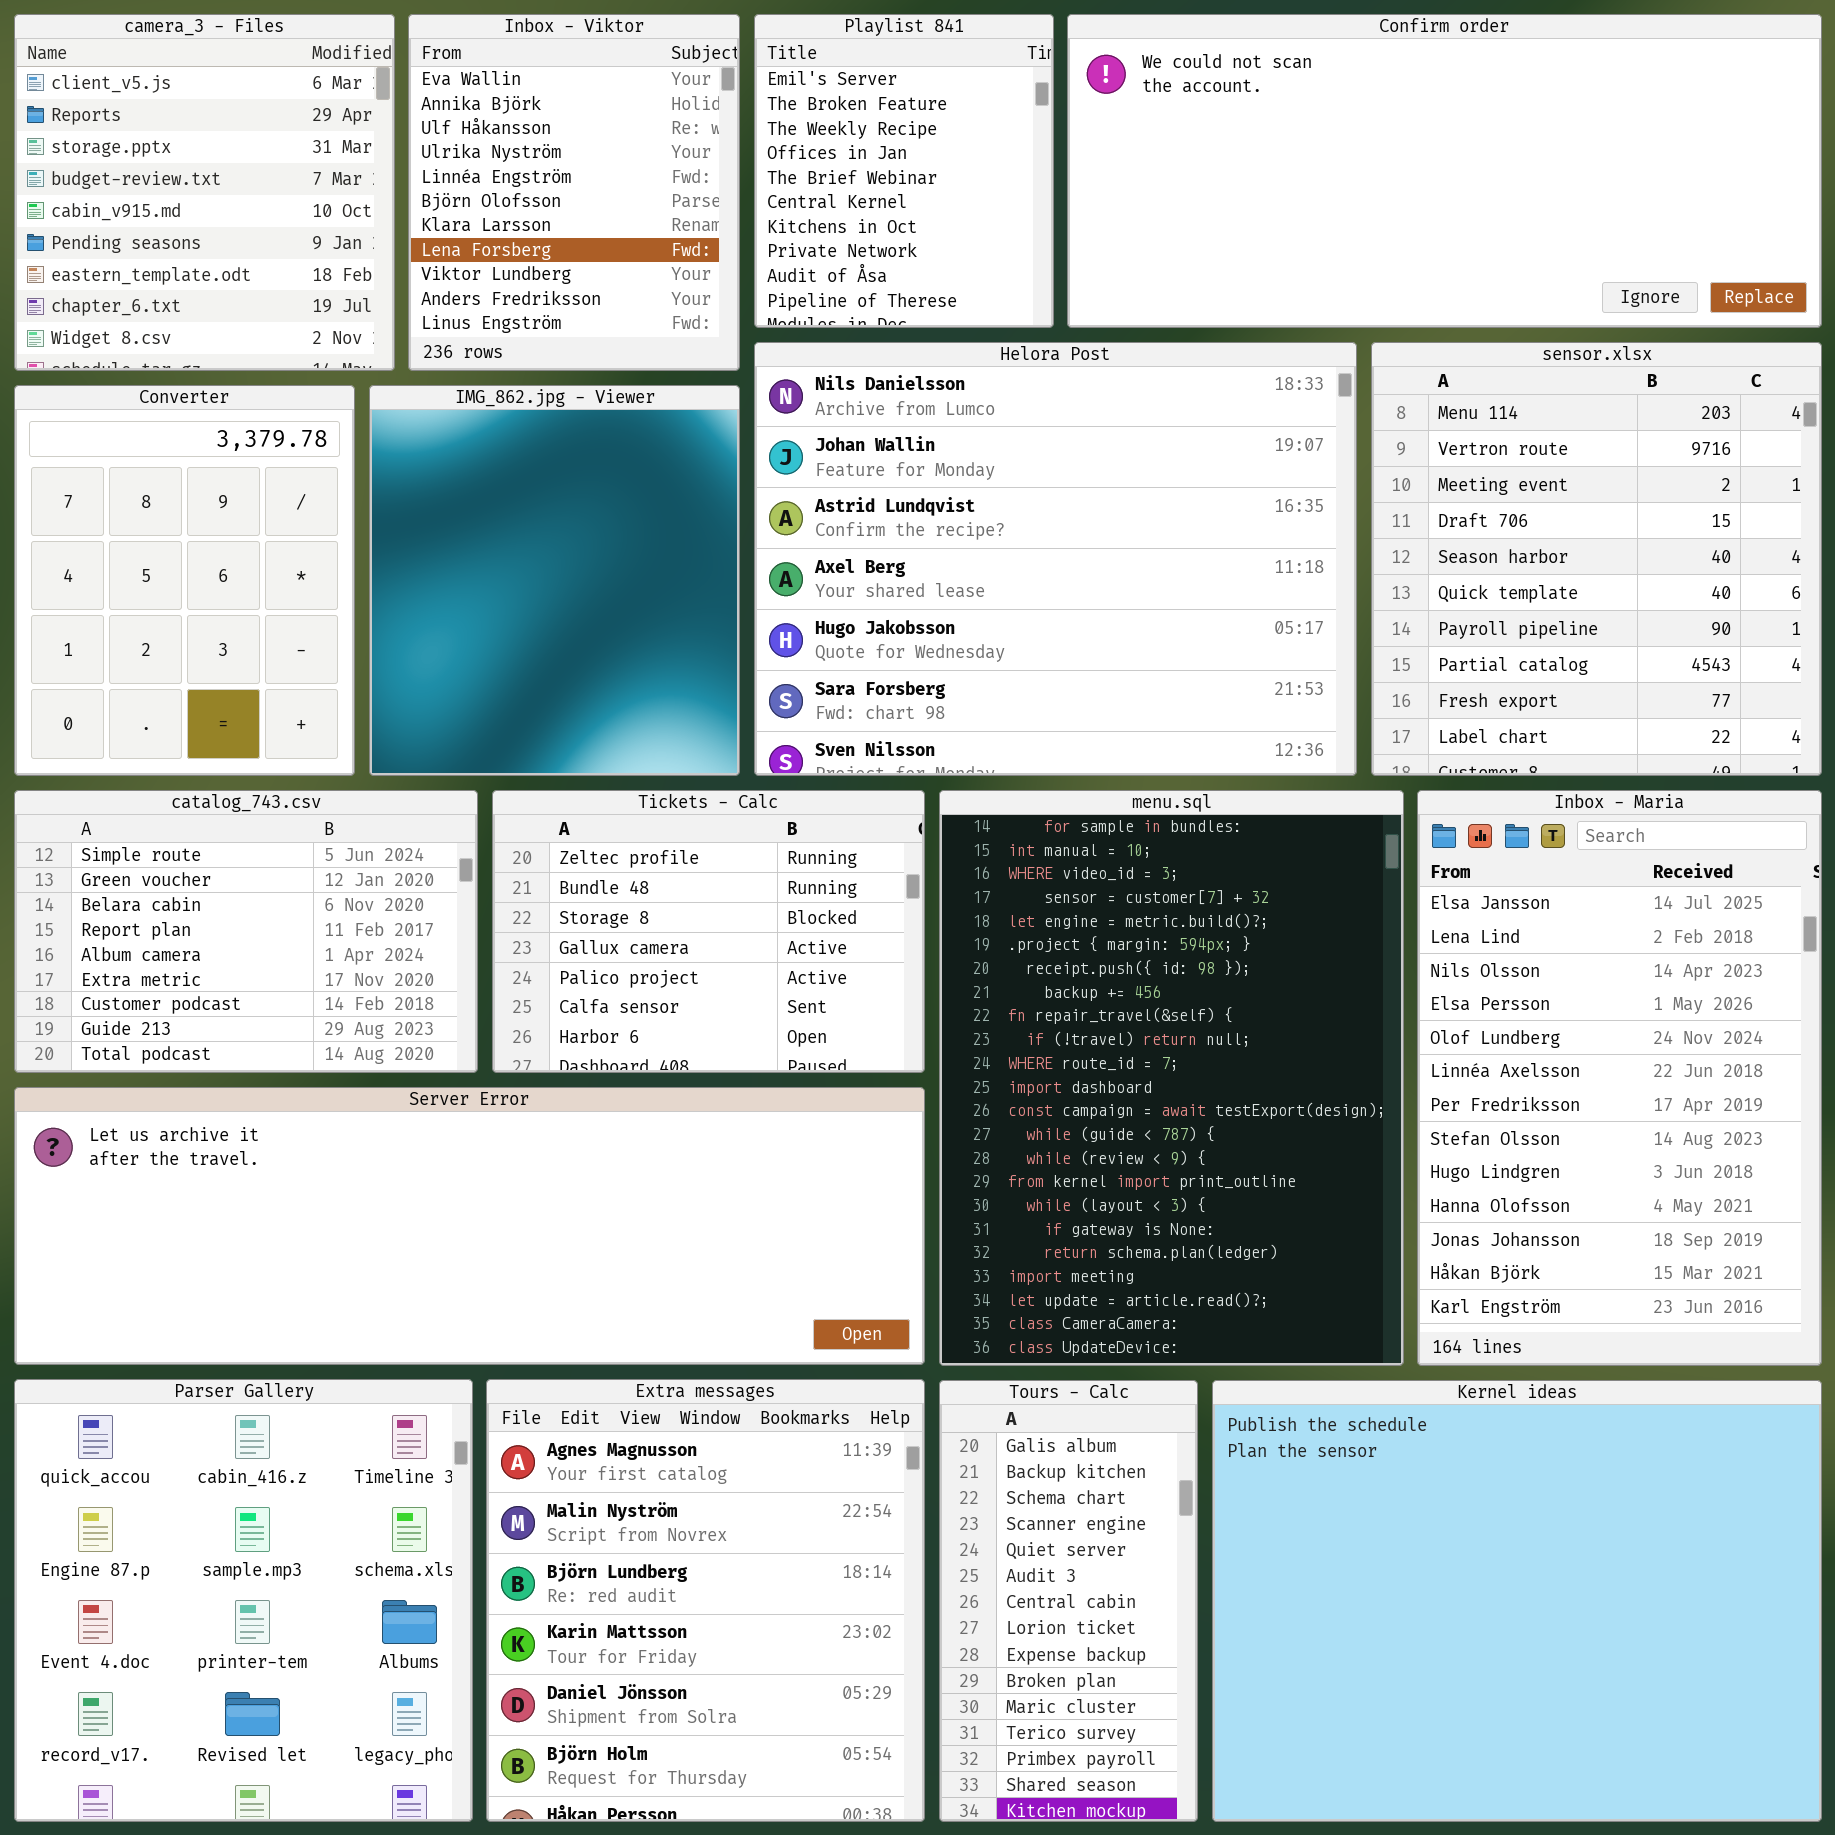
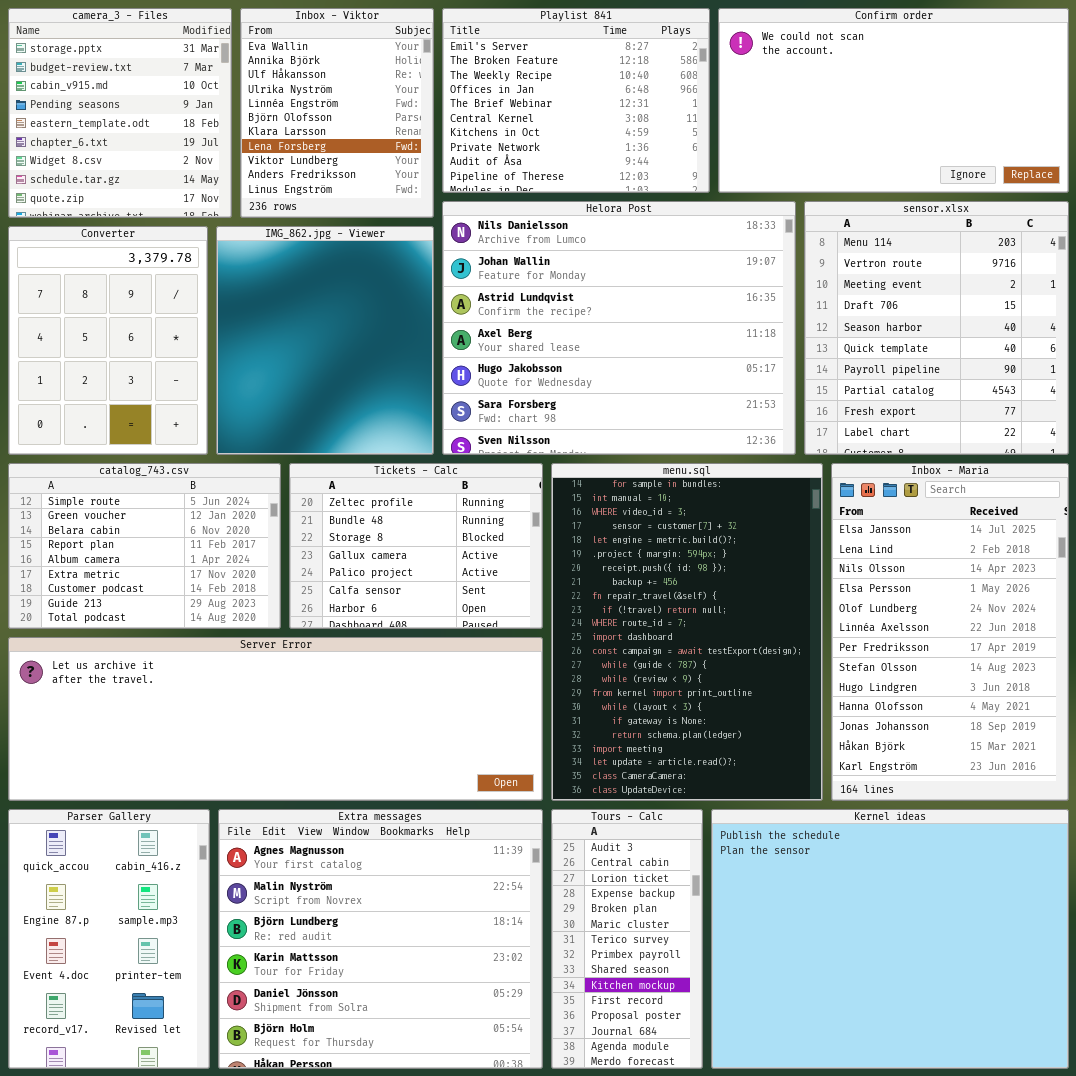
camera_3 - Files: [14,14,395,371] -> [8,8,232,218], scrolled down 2 rows
Playlist 841: [754,14,1054,328] -> [442,8,710,193], resized
Confirm order: [1067,14,1822,328] -> [718,8,1069,193], resized
Parser Gallery: [14,1379,473,1822] -> [8,809,210,1069], resized
Extra messages: [486,1379,925,1822] -> [218,809,543,1069], resized
Tours - Calc: [939,1380,1198,1822] -> [551,809,703,1069], scrolled down 5 rows

